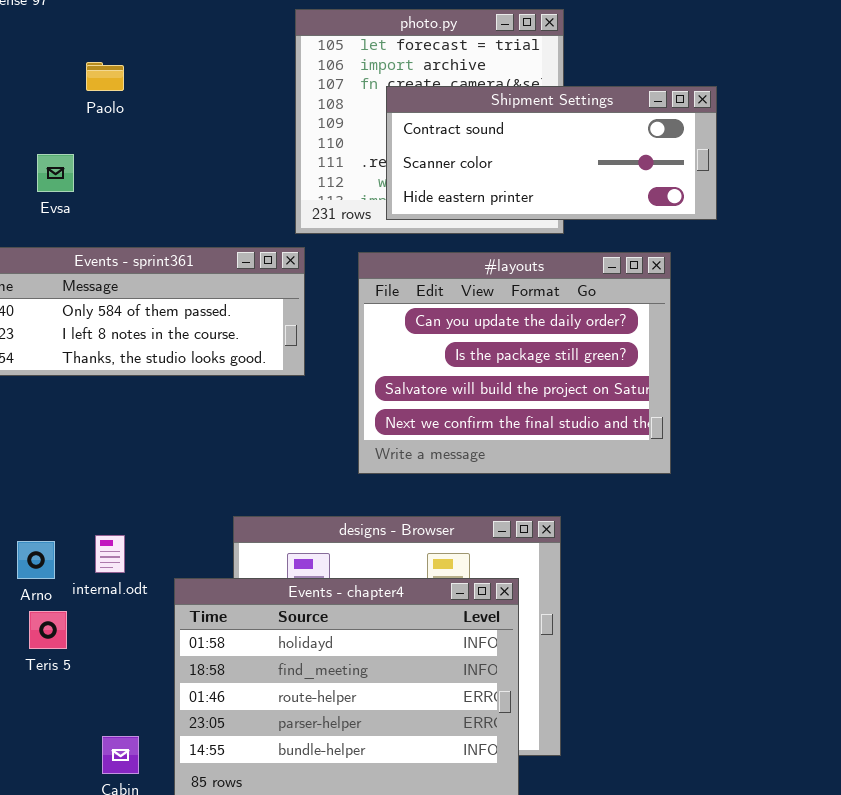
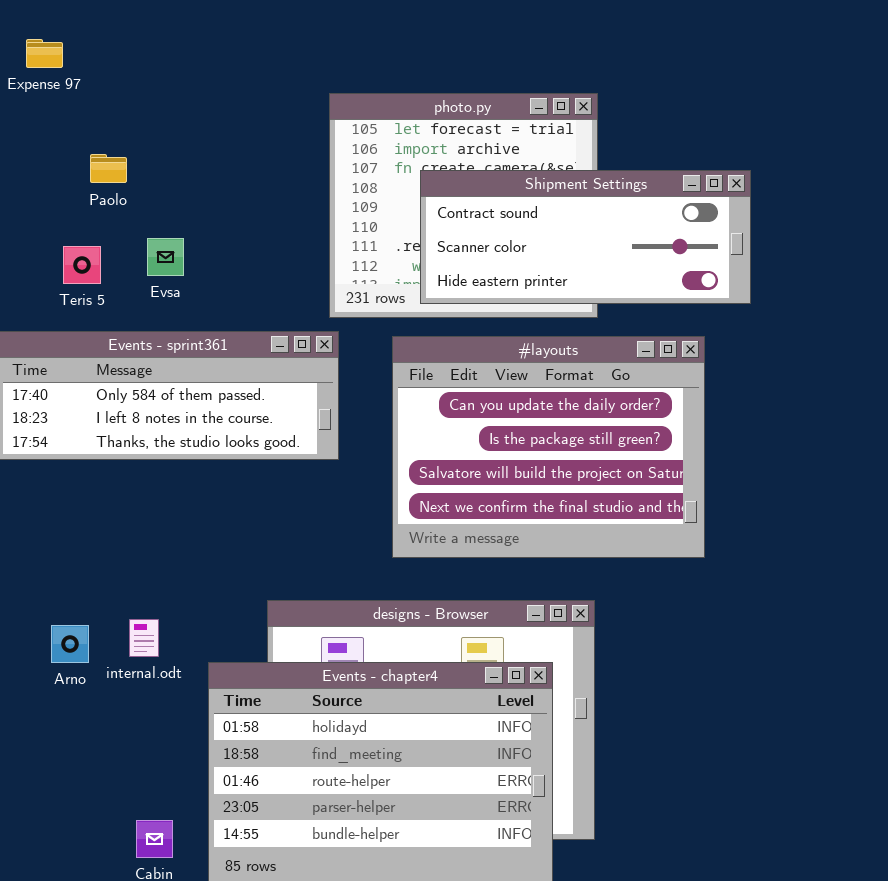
Paolo: [86,62,124,91] -> [90,154,127,183], moved
Evsa: [37,154,74,192] -> [147,238,184,276], moved
Teris 5: [29,611,67,649] -> [63,246,101,284], moved

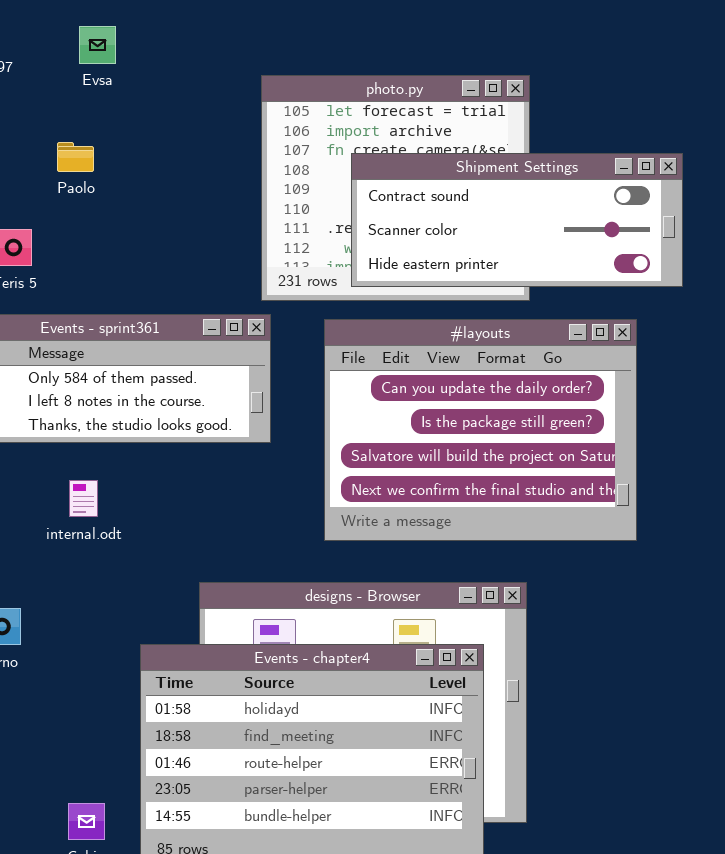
Paolo: [90,154,127,183] -> [57,142,94,172], moved
Evsa: [147,238,184,276] -> [79,26,116,64], moved
internal.odt: [129,619,159,657] -> [69,480,98,517], moved

